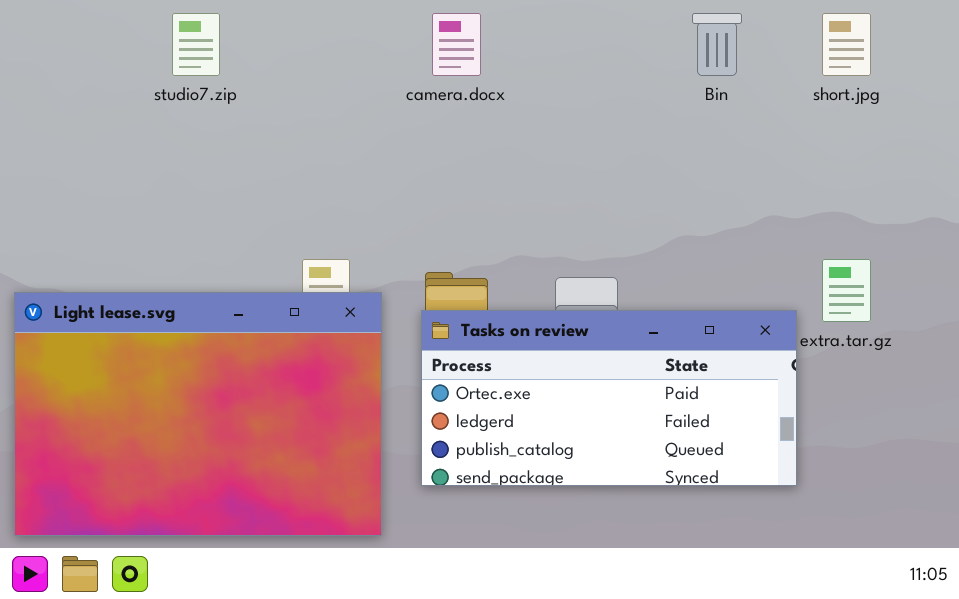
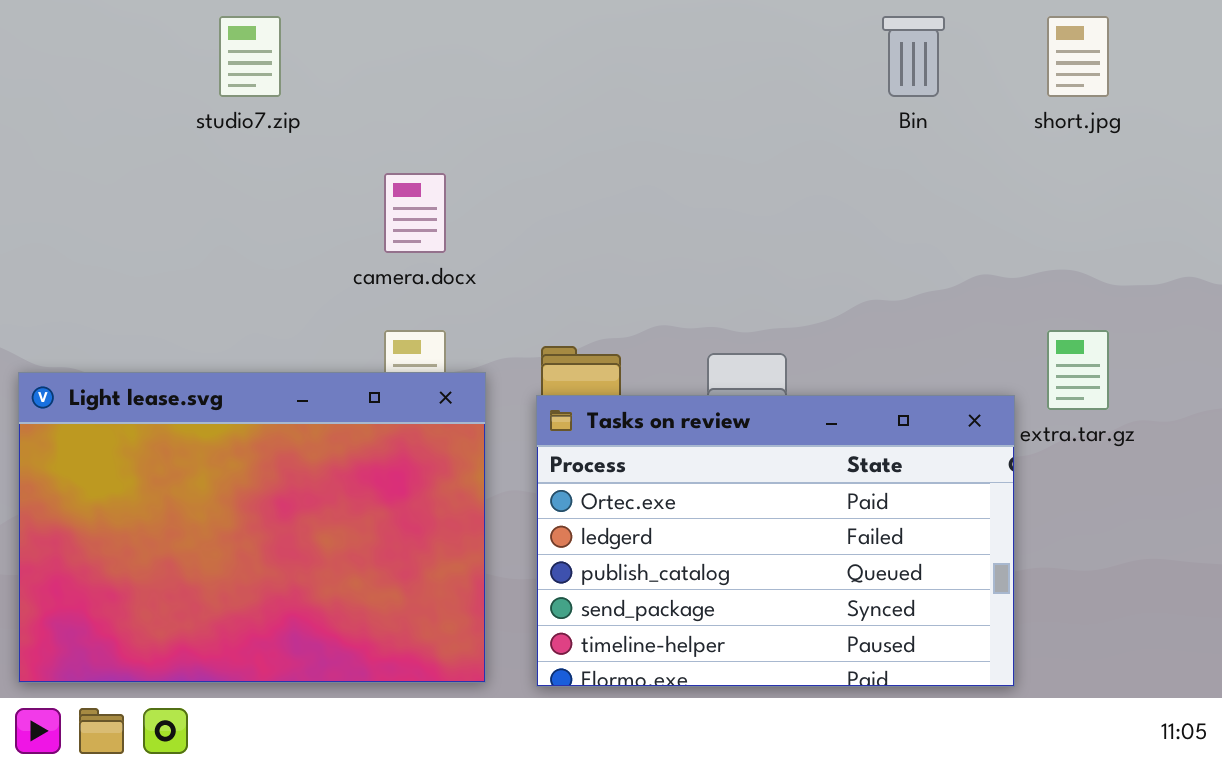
camera.docx: [432,13,481,76] -> [384,173,446,253], moved
Tasks on review: [421,310,797,486] -> [536,395,1015,687], resized

